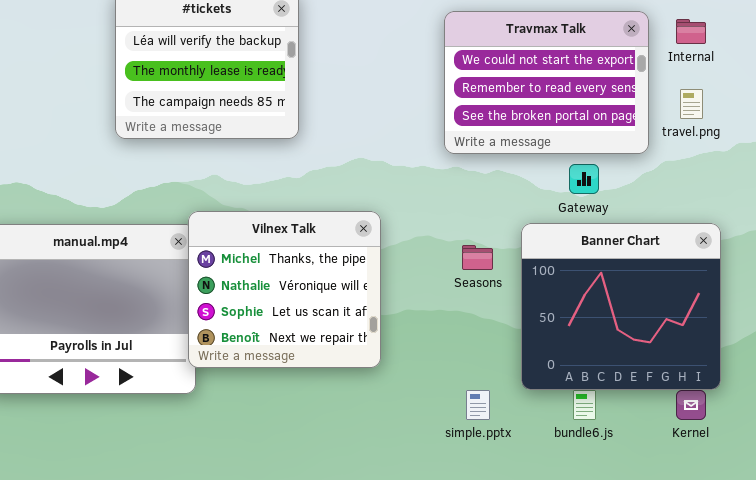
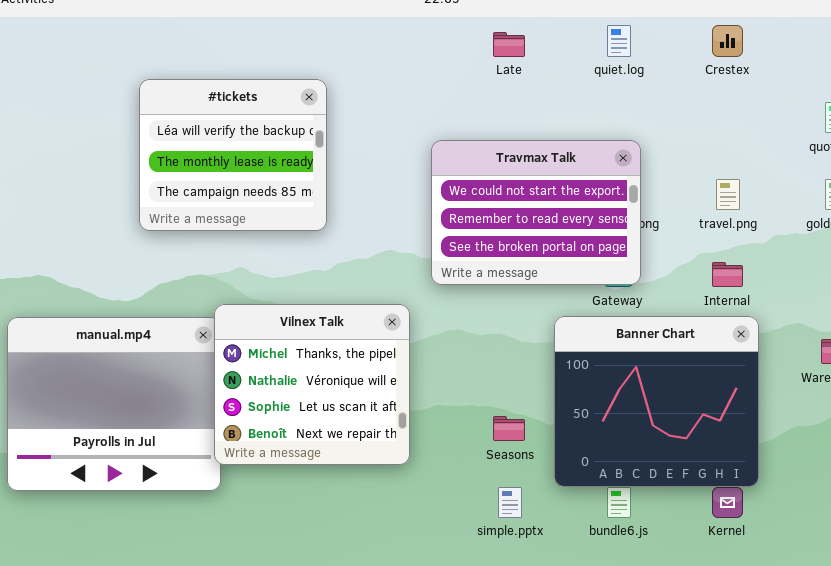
Travmax Talk: [444,11,649,154] -> [431,140,641,285], moved
Internal: [676,19,706,44] -> [712,262,743,287], moved
Seasons: [462,245,493,270] -> [493,416,525,441], moved

